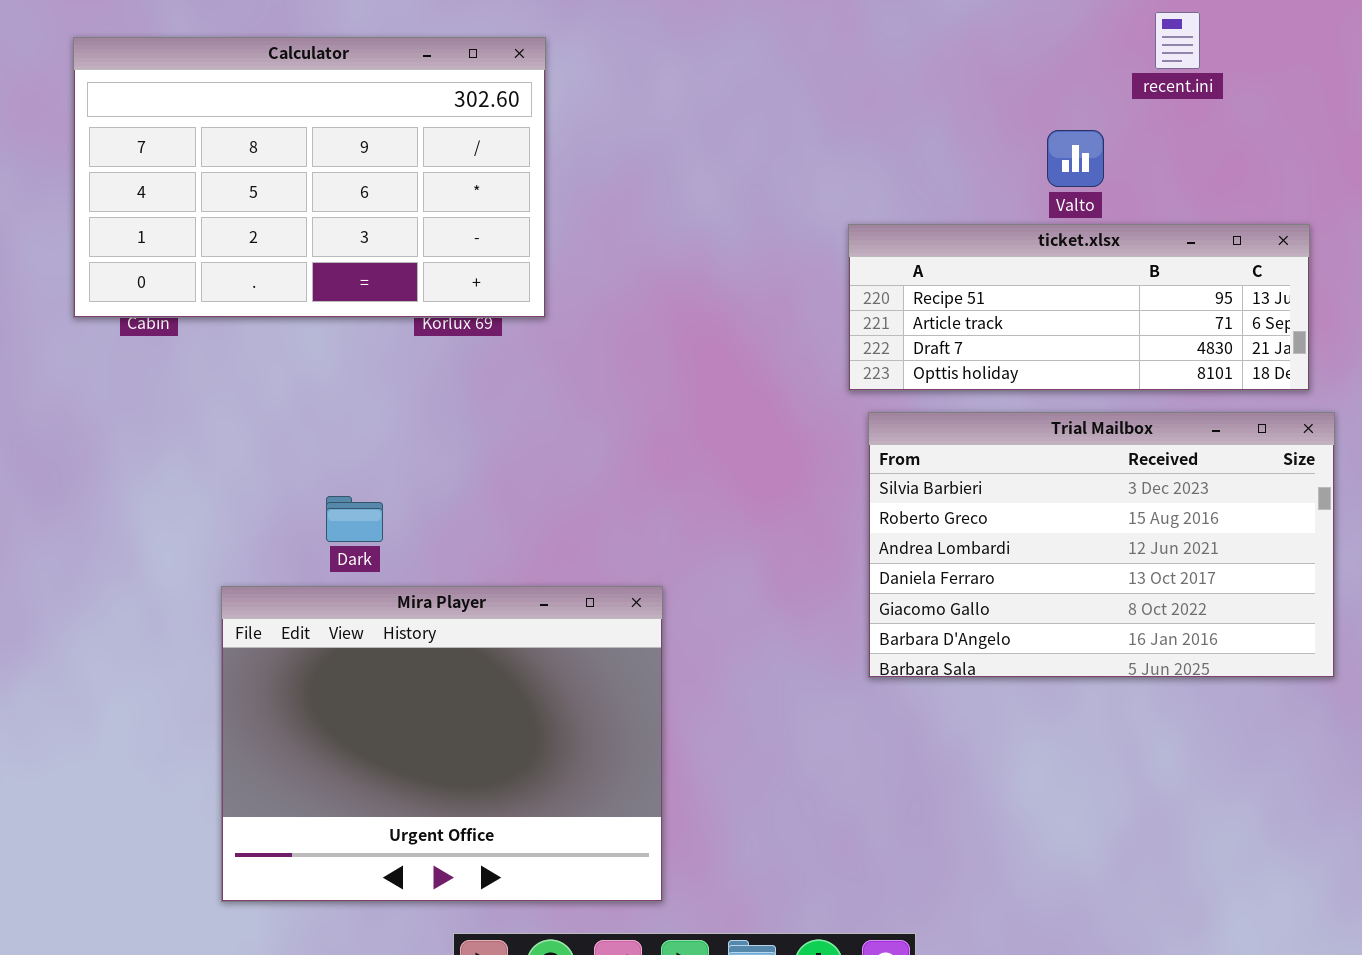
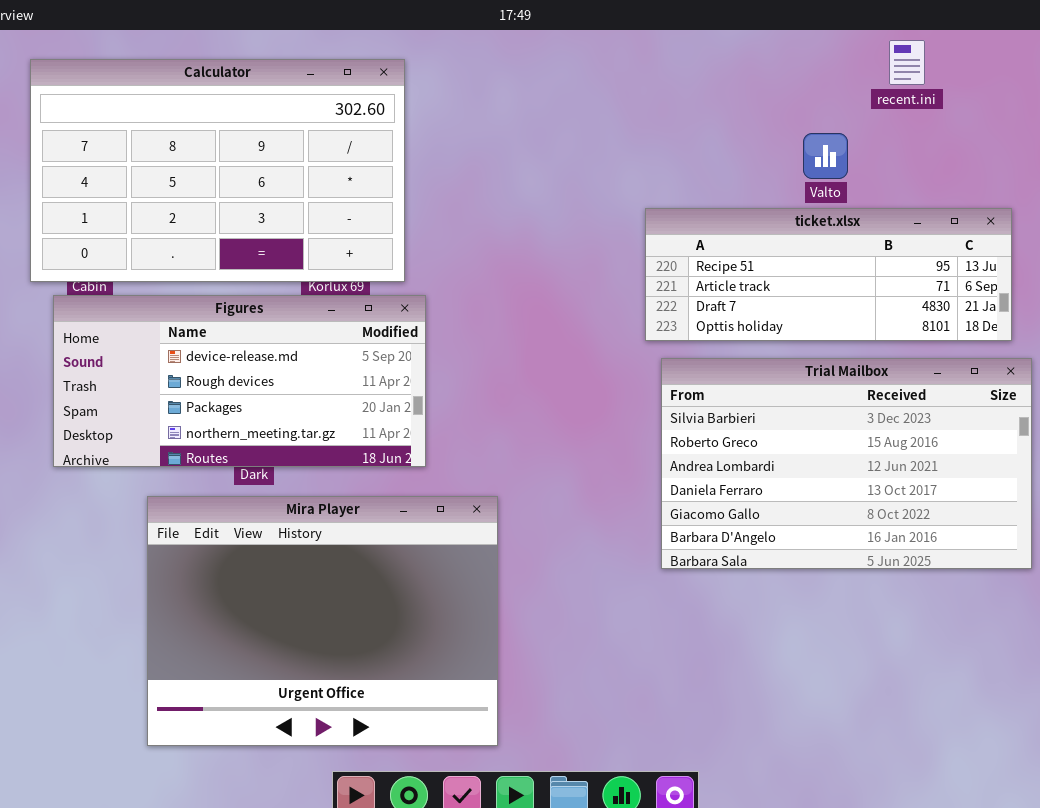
Figures: none -> [53,295,426,467], opened

